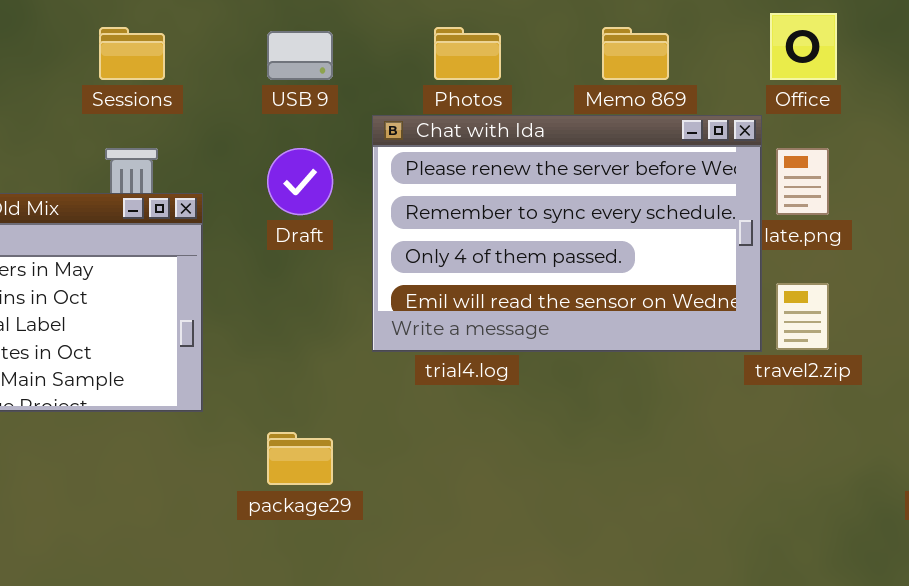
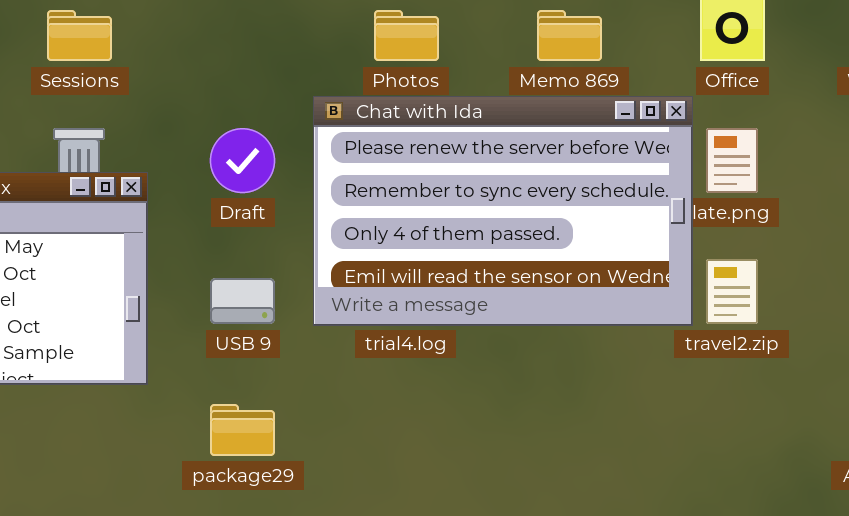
USB 9: [267,31,333,80] -> [210,278,275,324], moved

